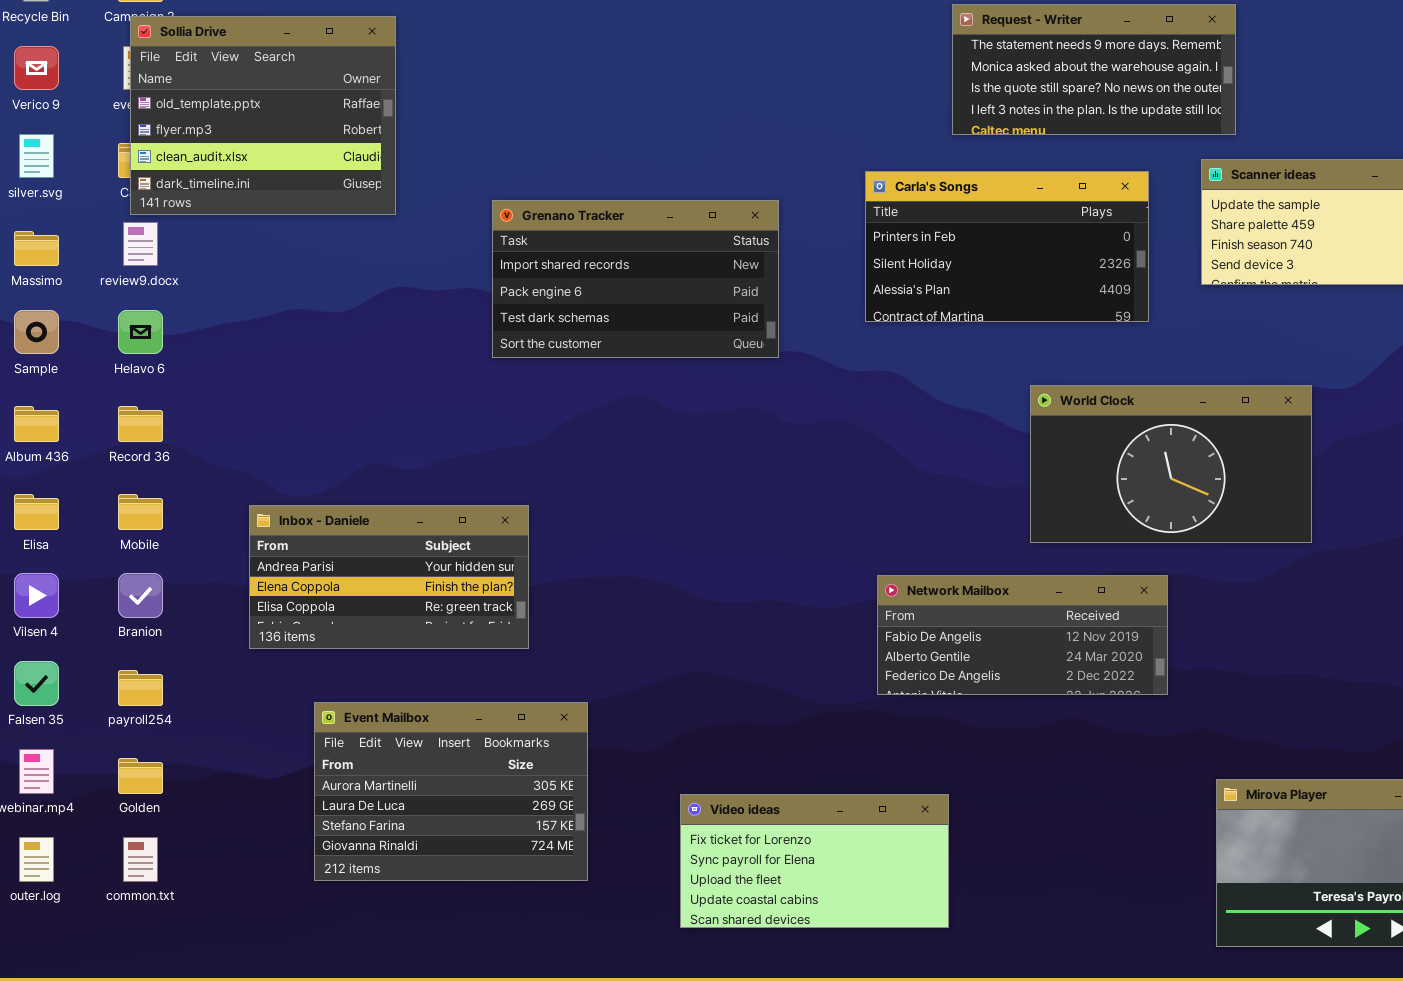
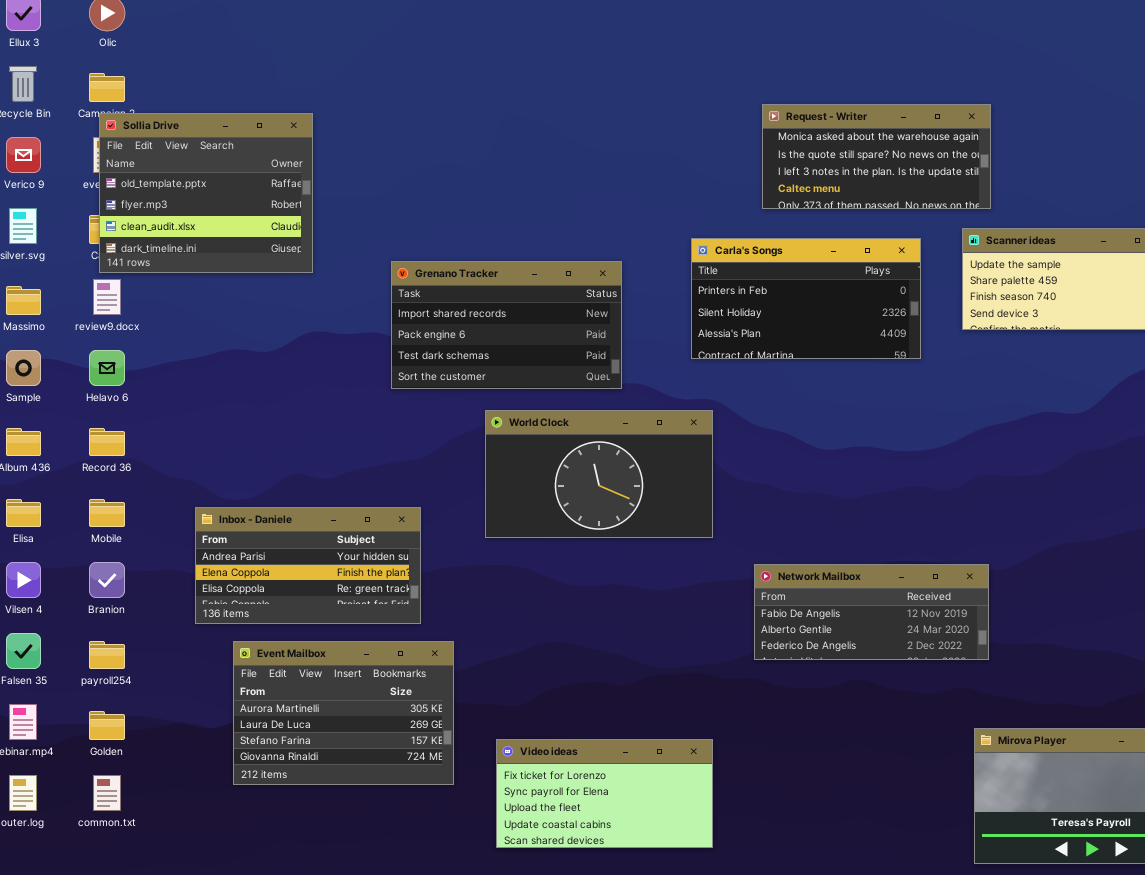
Request - Writer: [952,4,1236,135] -> [762,104,991,209], scrolled down 1 row
World Clock: [1030,385,1312,543] -> [485,410,713,538], moved
Network Mailbox: [877,575,1168,695] -> [754,564,989,660], moved
Event Mailbox: [314,702,588,881] -> [233,641,454,785], moved
Video ideas: [680,794,949,928] -> [496,739,713,848], moved

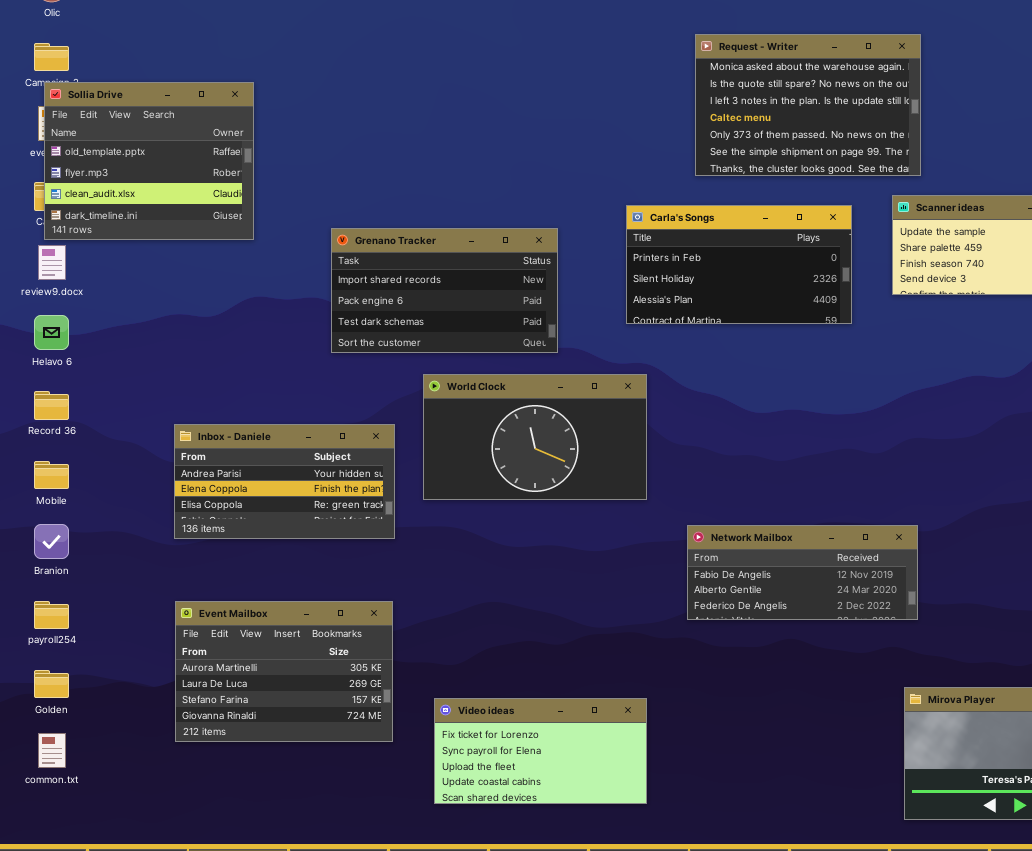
Request - Writer: [762,104,991,209] -> [695,34,921,176], resized
Inbox - Daniele: [195,507,421,624] -> [174,424,395,539], moved

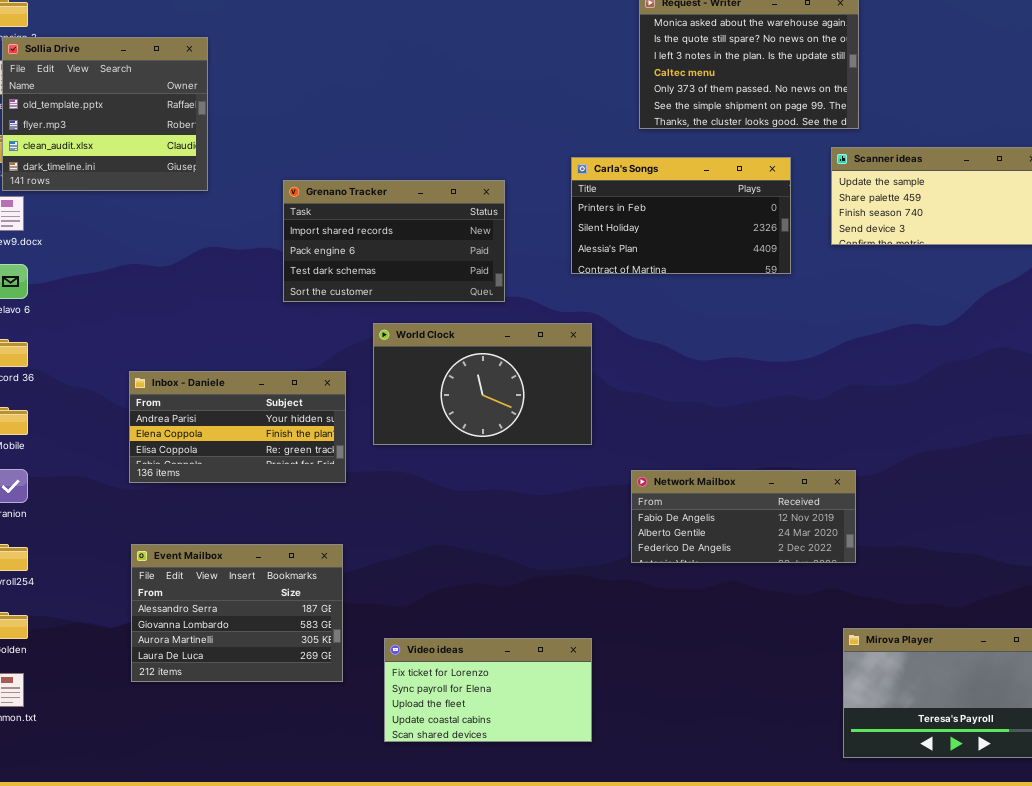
Event Mailbox: [175,601,393,742] -> [131,544,343,682], scrolled up 2 rows

